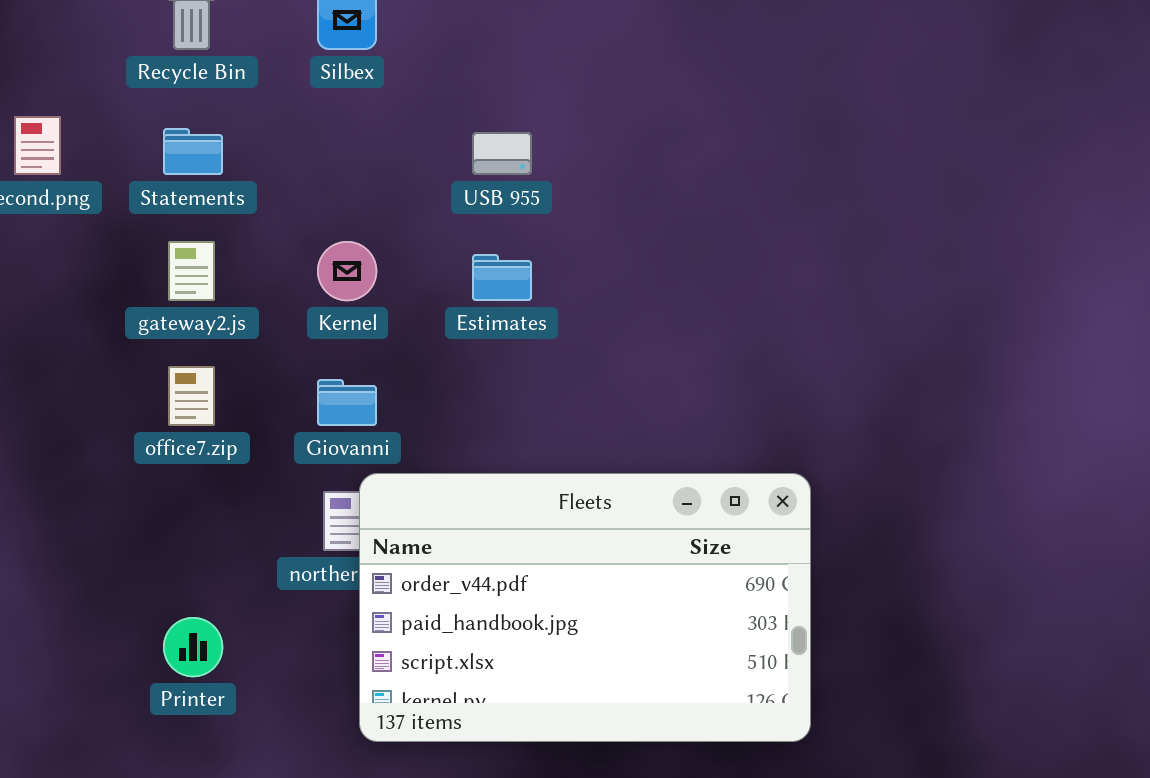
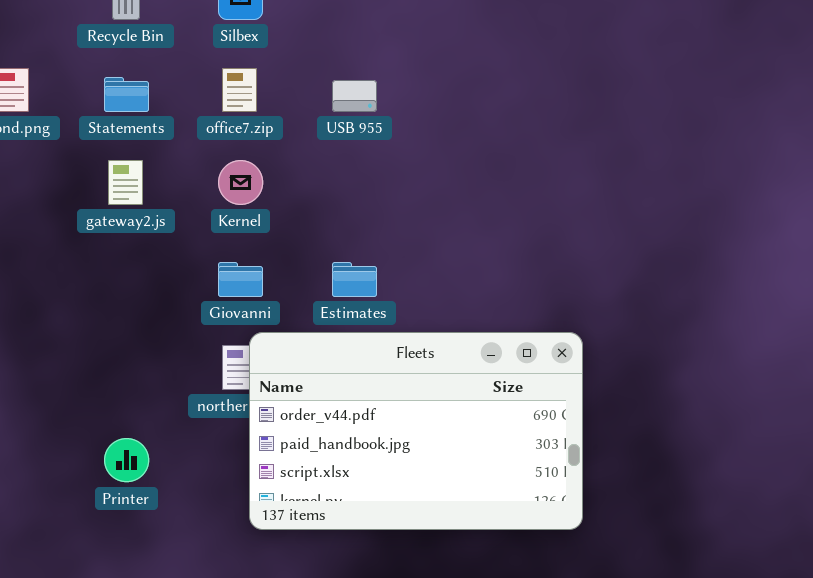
Estimates: [472,254,532,301] -> [332,262,377,297], moved
office7.zip: [168,366,215,426] -> [222,68,257,112], moved

